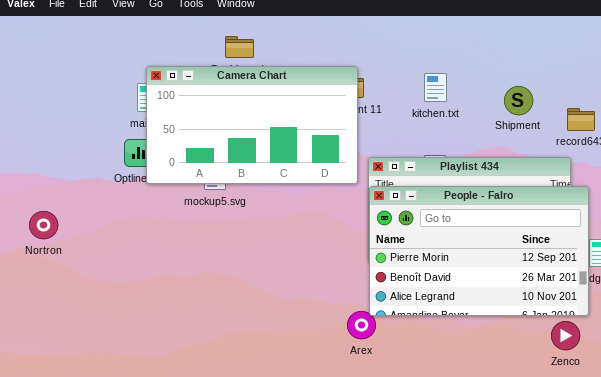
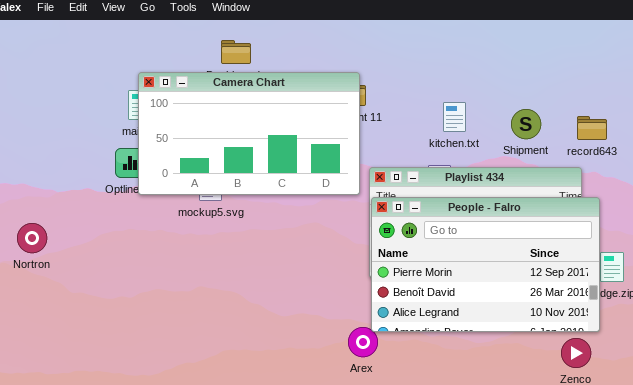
kitchen.txt: [424,73,447,102] -> [443,102,466,132], moved
Shipment: [504,86,533,115] -> [511,109,541,139], moved

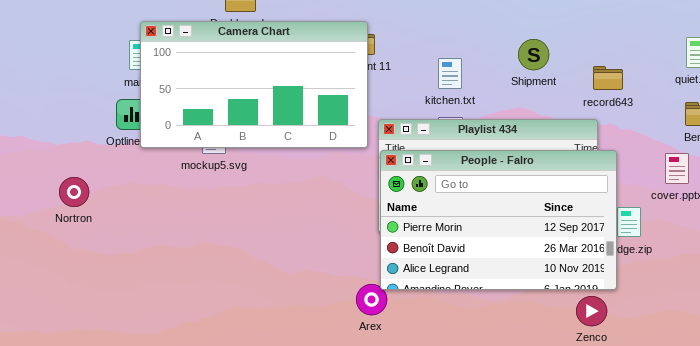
kitchen.txt: [443,102,466,132] -> [438,58,462,89], moved
Shipment: [511,109,541,139] -> [518,39,549,70], moved
Nortron: [17,223,47,253] -> [59,177,89,207], moved

